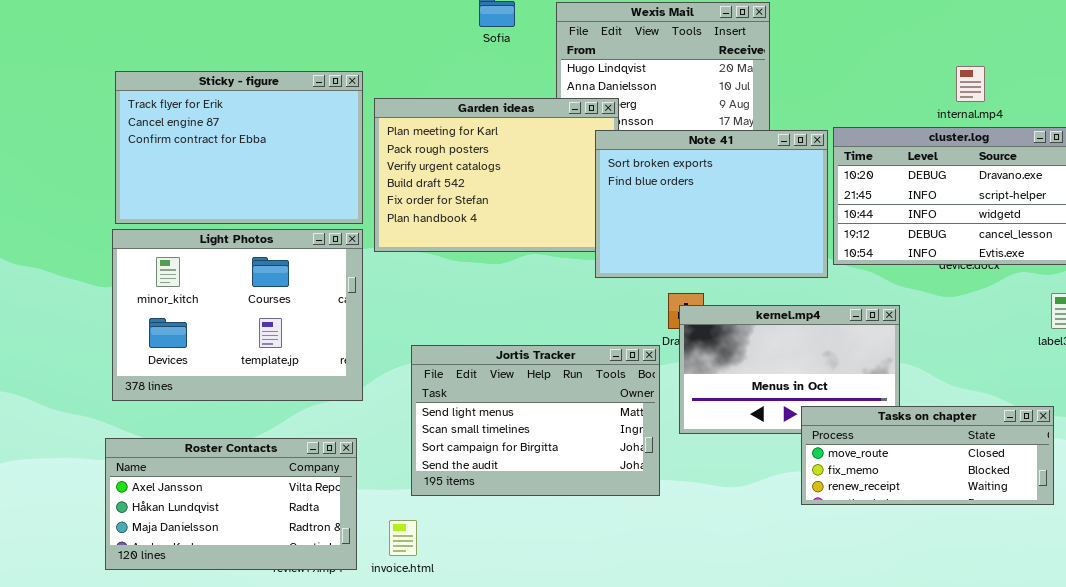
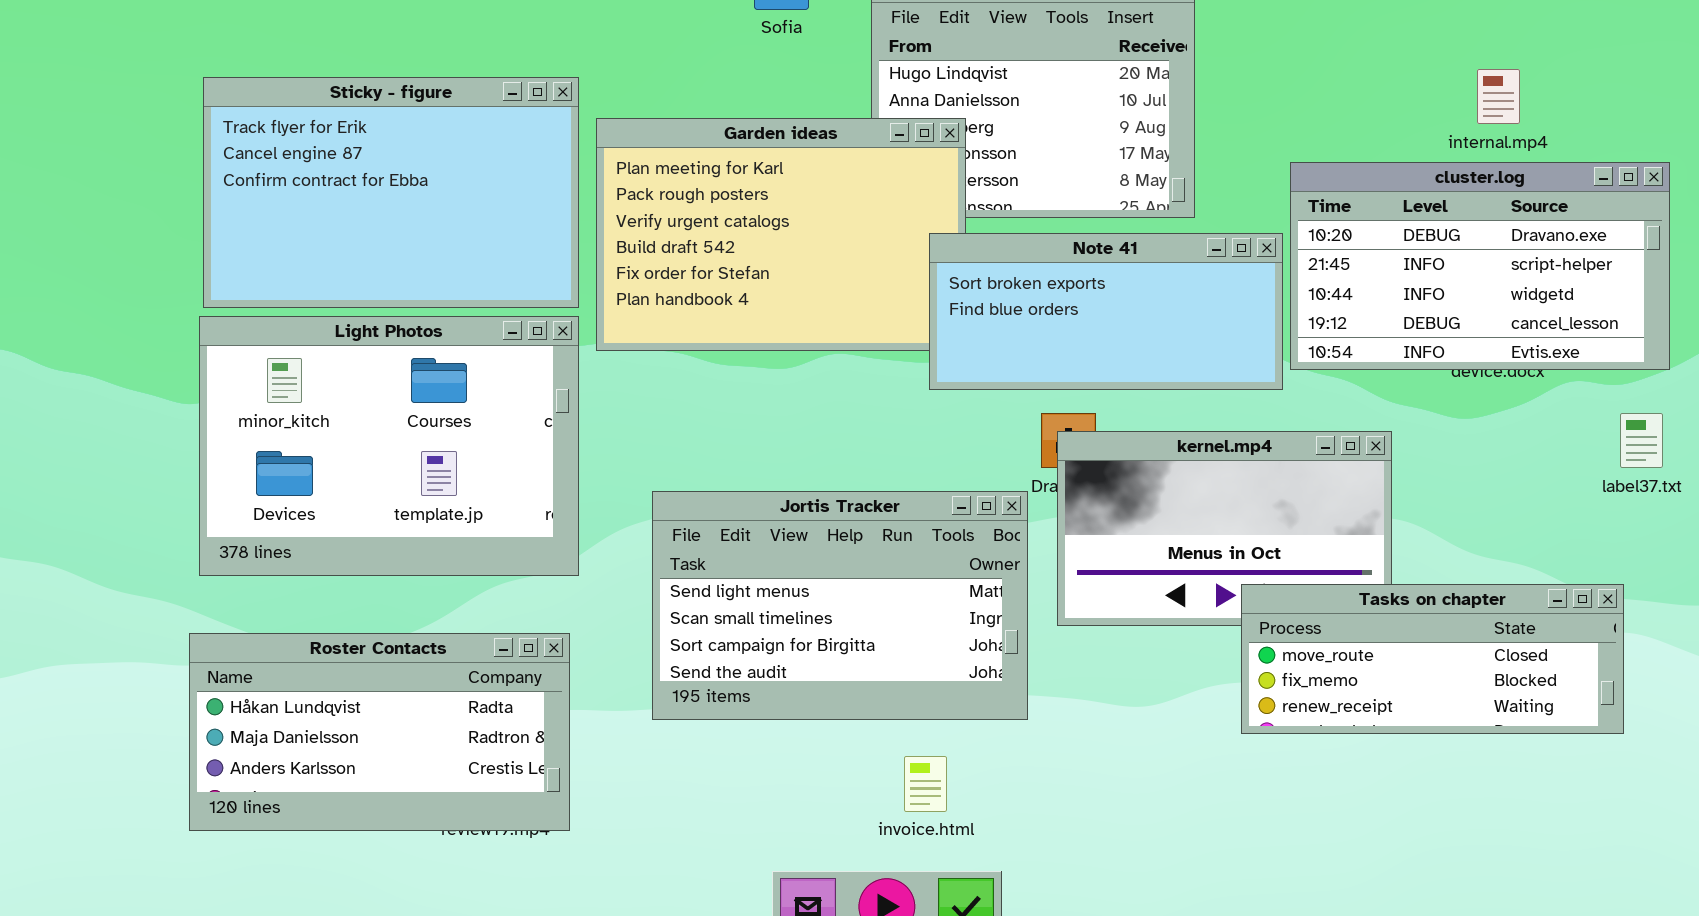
Note 41: [595,130,828,278] -> [929,233,1283,390], resized
Roster Contacts: [105,438,357,570] -> [189,633,570,831], scrolled down 1 row
invoice.html: [389,520,417,556] -> [904,756,947,812], moved

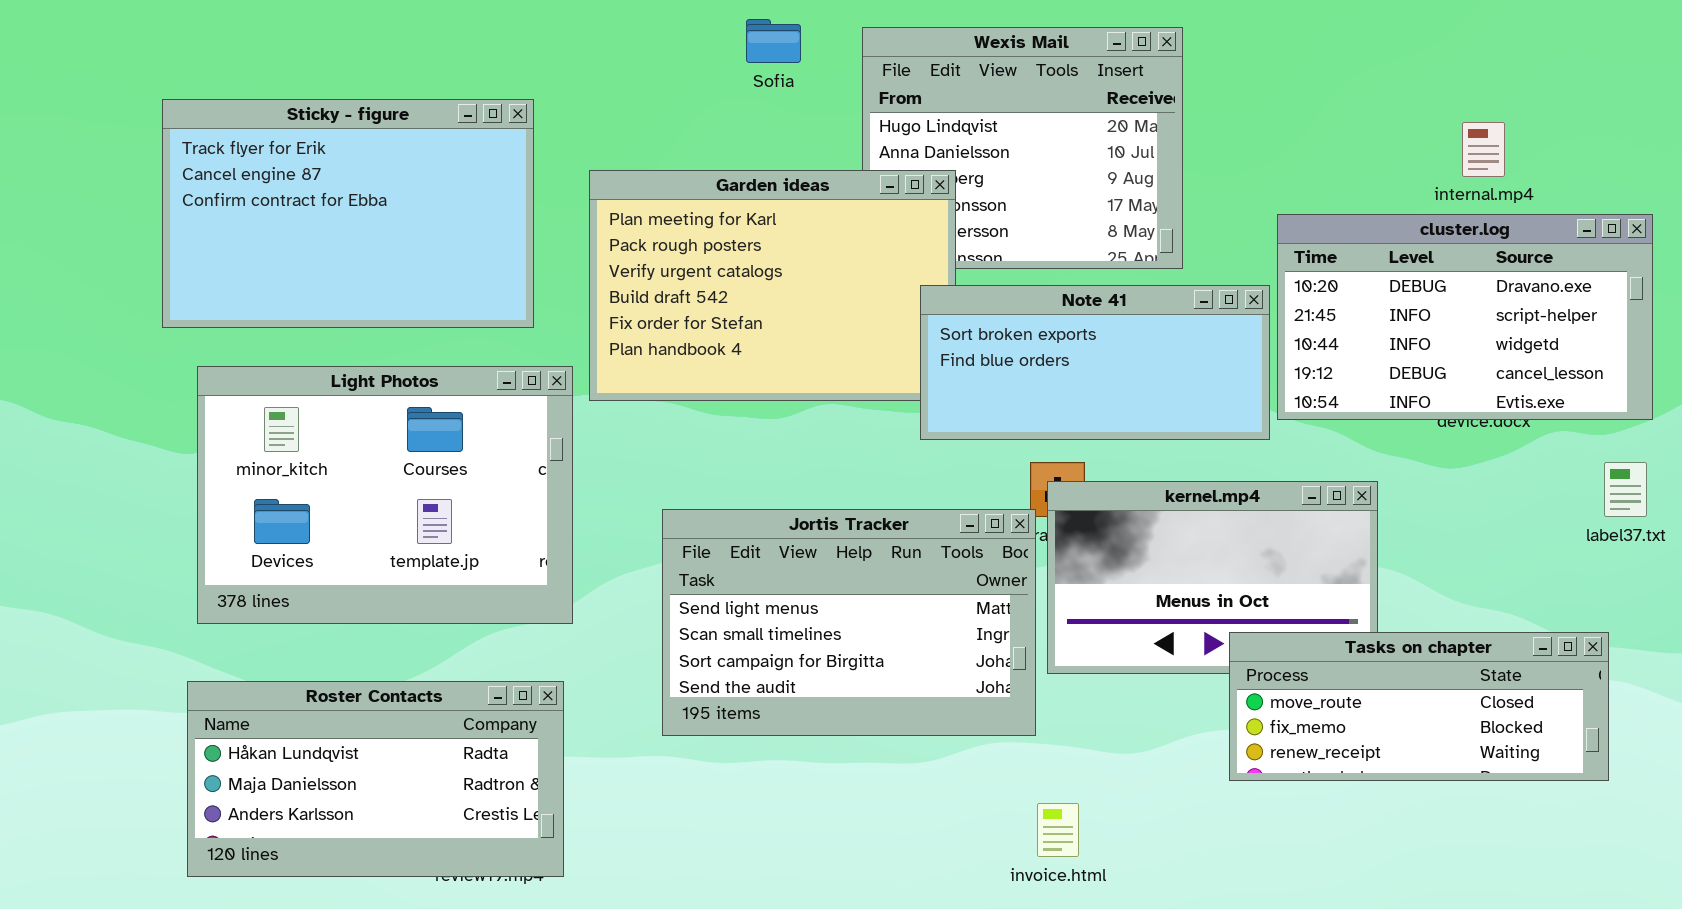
Sticky - figure: [203,77,579,308] -> [162,99,534,328], moved
Jortis Tracker: [652,491,1028,720] -> [662,509,1036,736], moved
invoice.html: [904,756,947,812] -> [1037,803,1079,857], moved

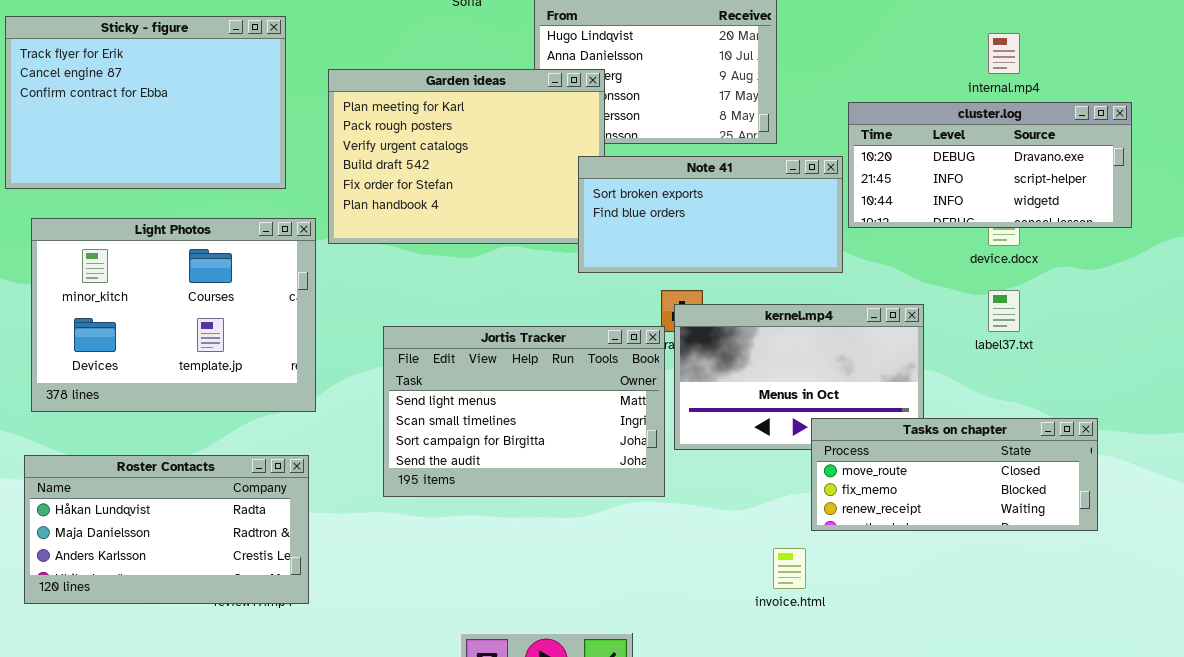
cluster.log: [1277,214,1653,420] -> [848,102,1132,228], resized
label37.txt: [1604,462,1647,517] -> [988,290,1020,332], moved
invoice.html: [1037,803,1079,857] -> [773,548,806,589], moved

